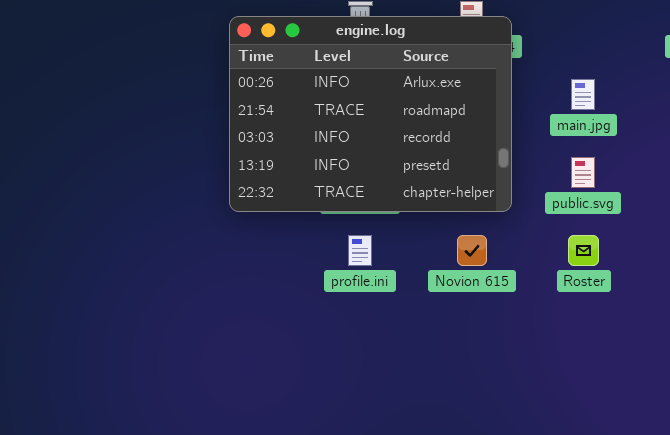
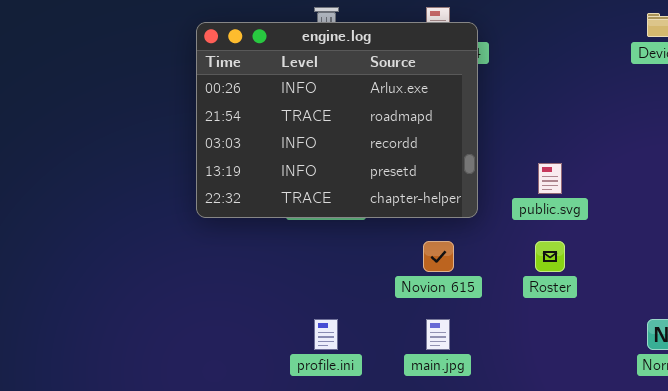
main.jpg: [571,79,595,110] -> [426,319,450,350], moved
profile.ini: [348,235,372,266] -> [314,319,338,350], moved

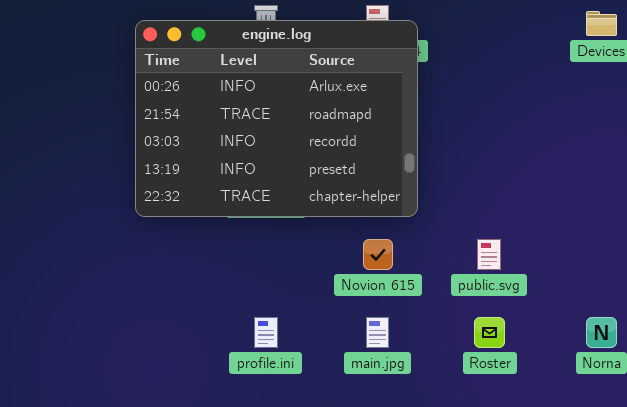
public.svg: [538,163,562,194] -> [477,239,501,270], moved
Roster: [535,241,565,272] -> [474,317,505,348], moved

